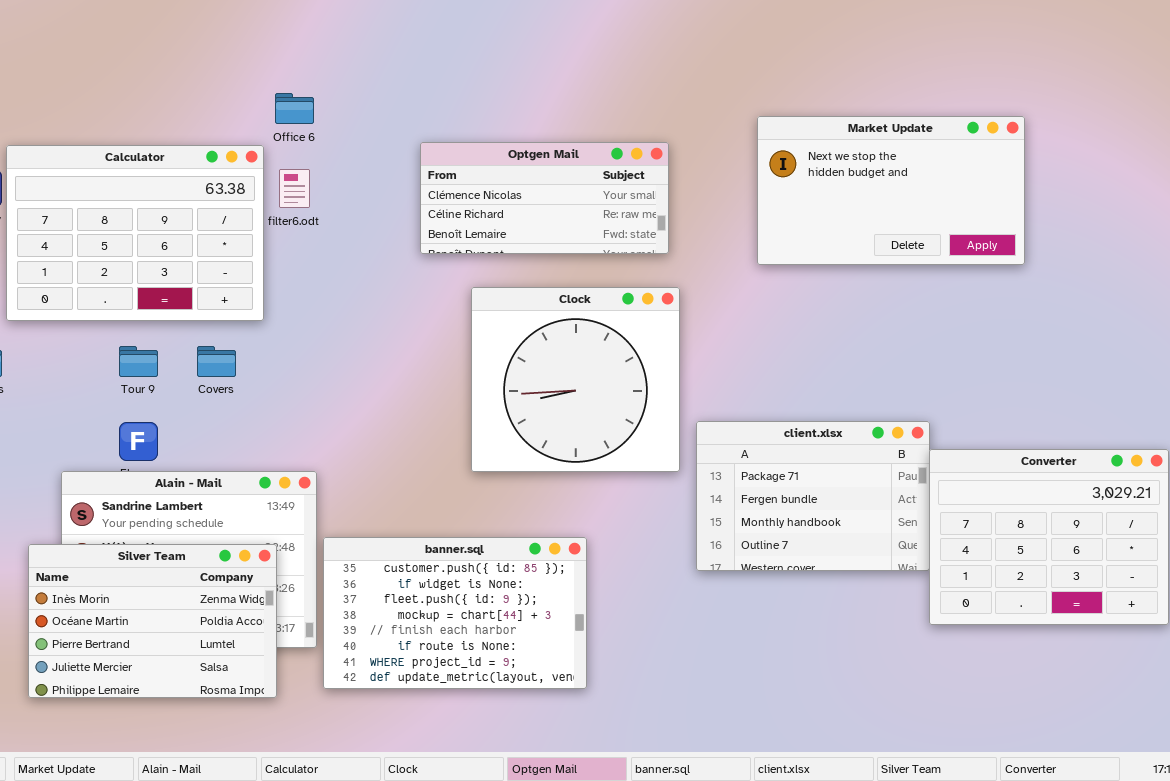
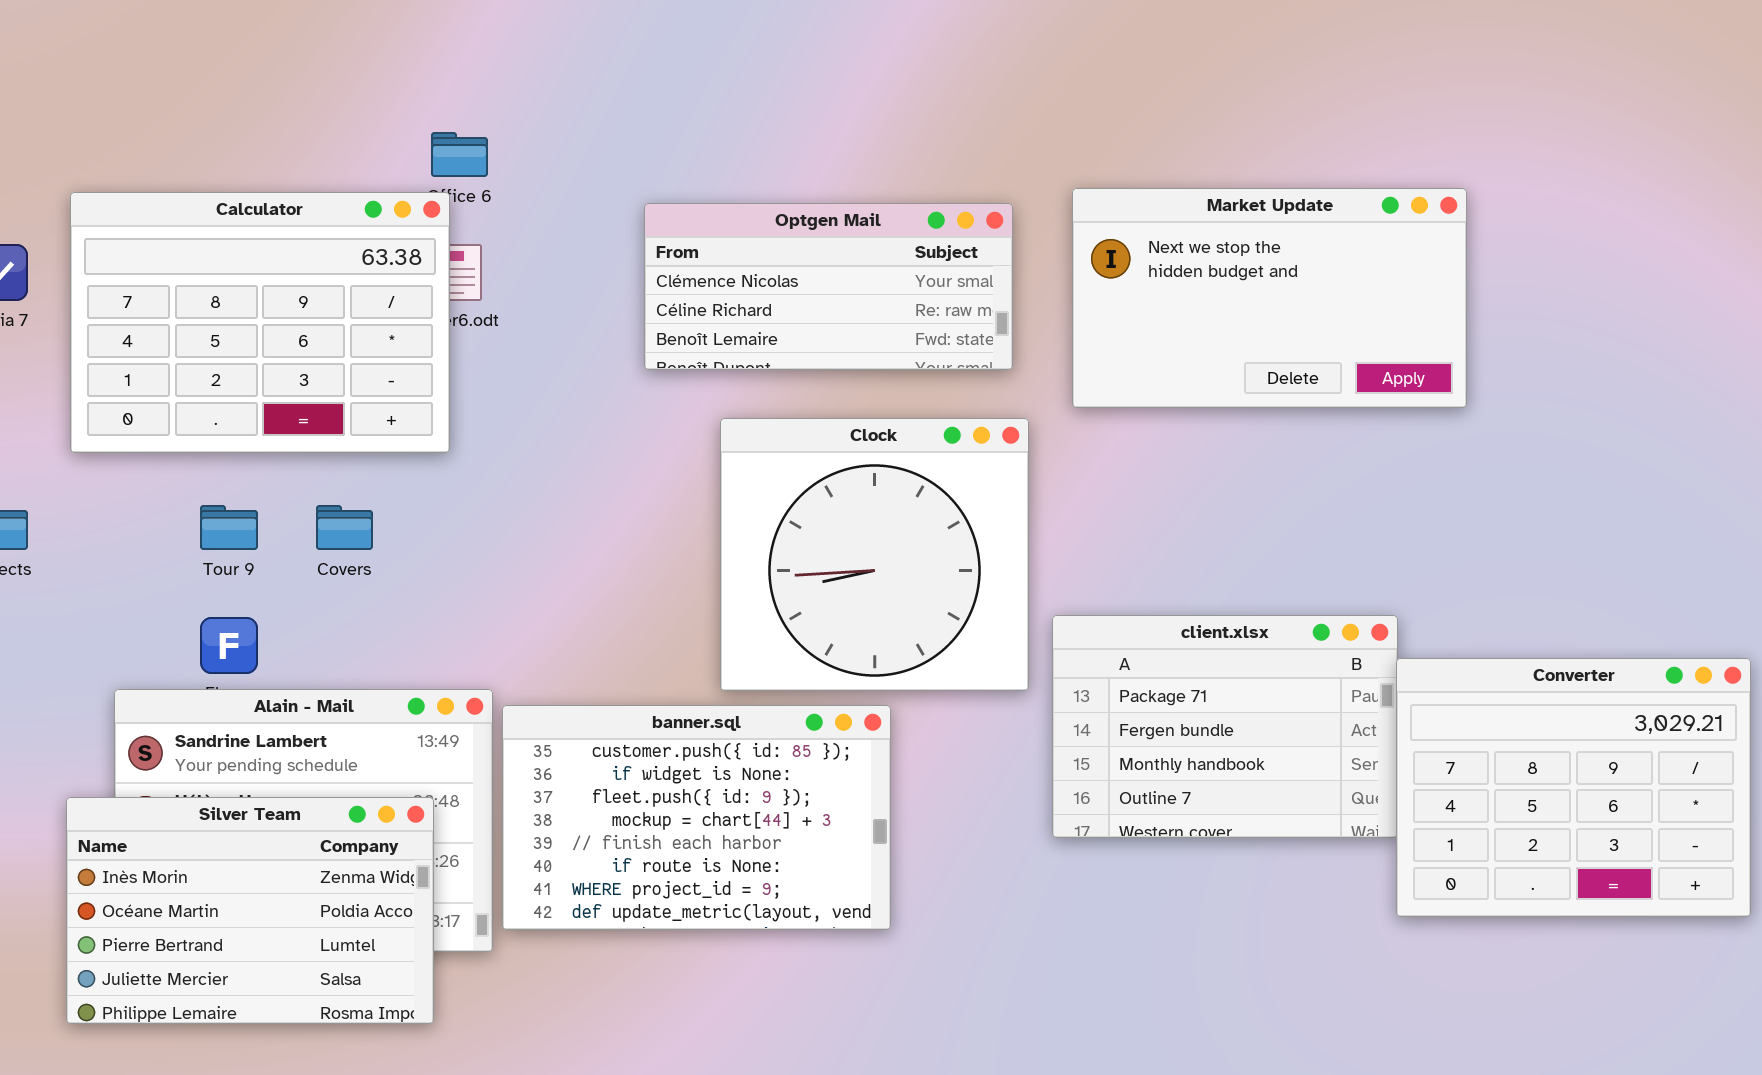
Market Update: [757,116,1025,265] -> [1072,188,1467,408], moved
Calculator: [6,145,264,321] -> [70,192,450,453], moved
banner.sql: [323,537,587,689] -> [502,705,891,930], moved

